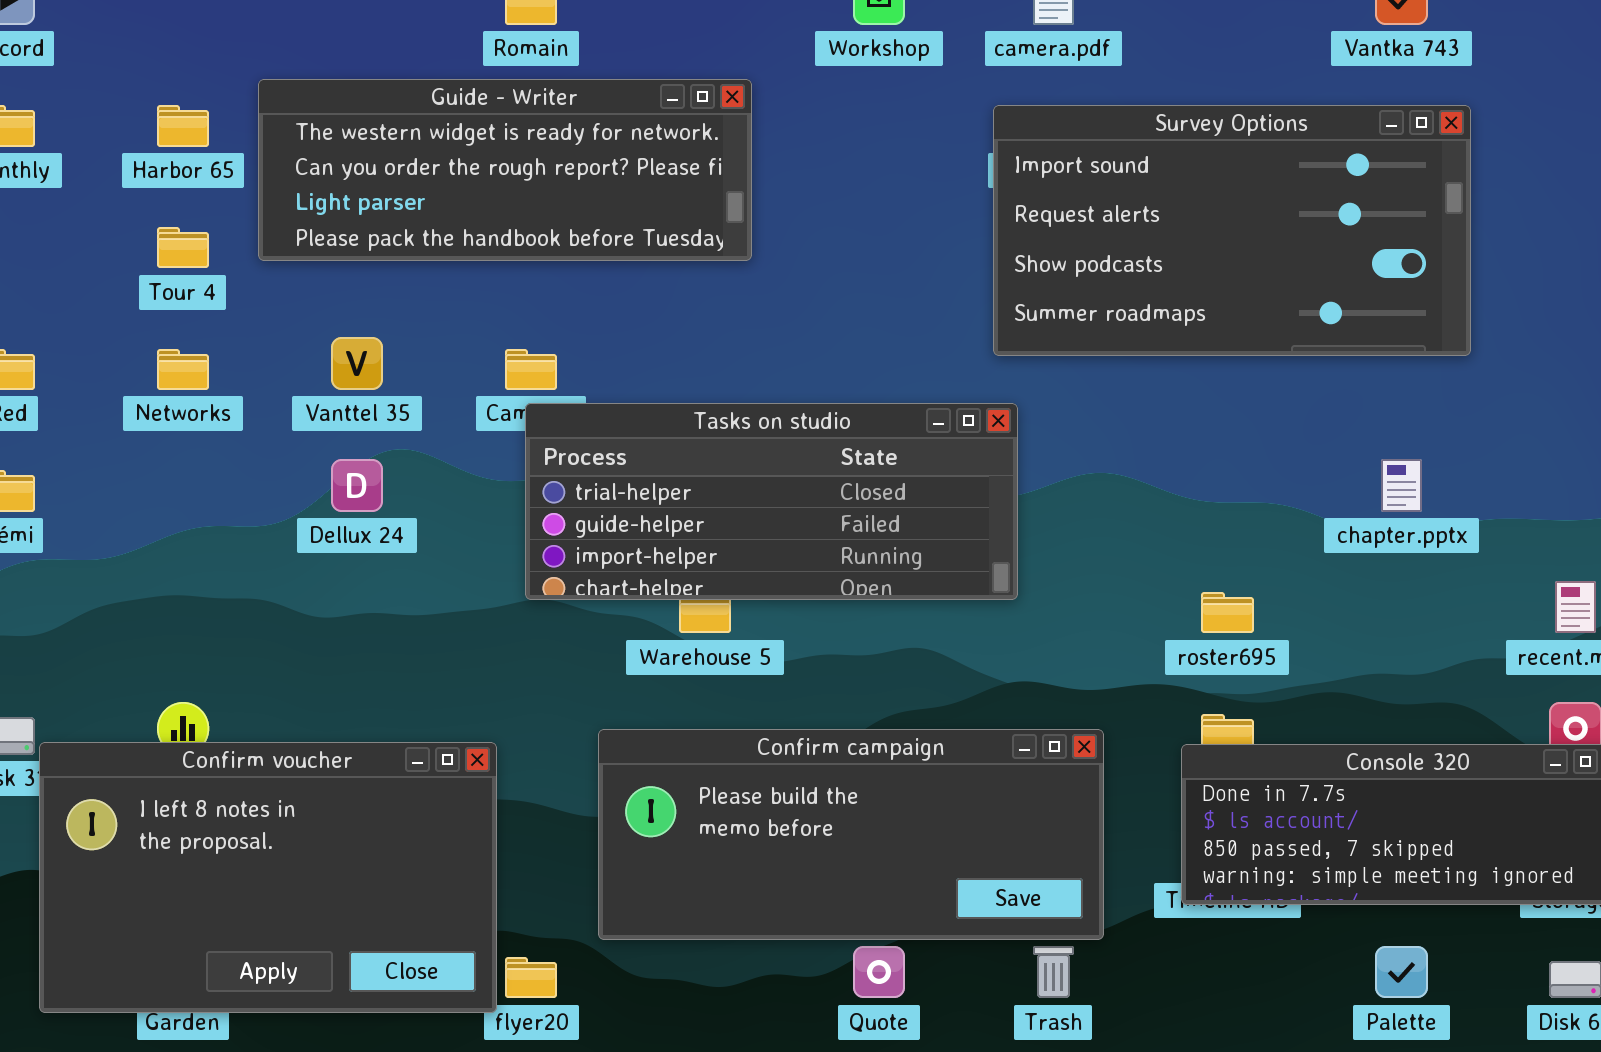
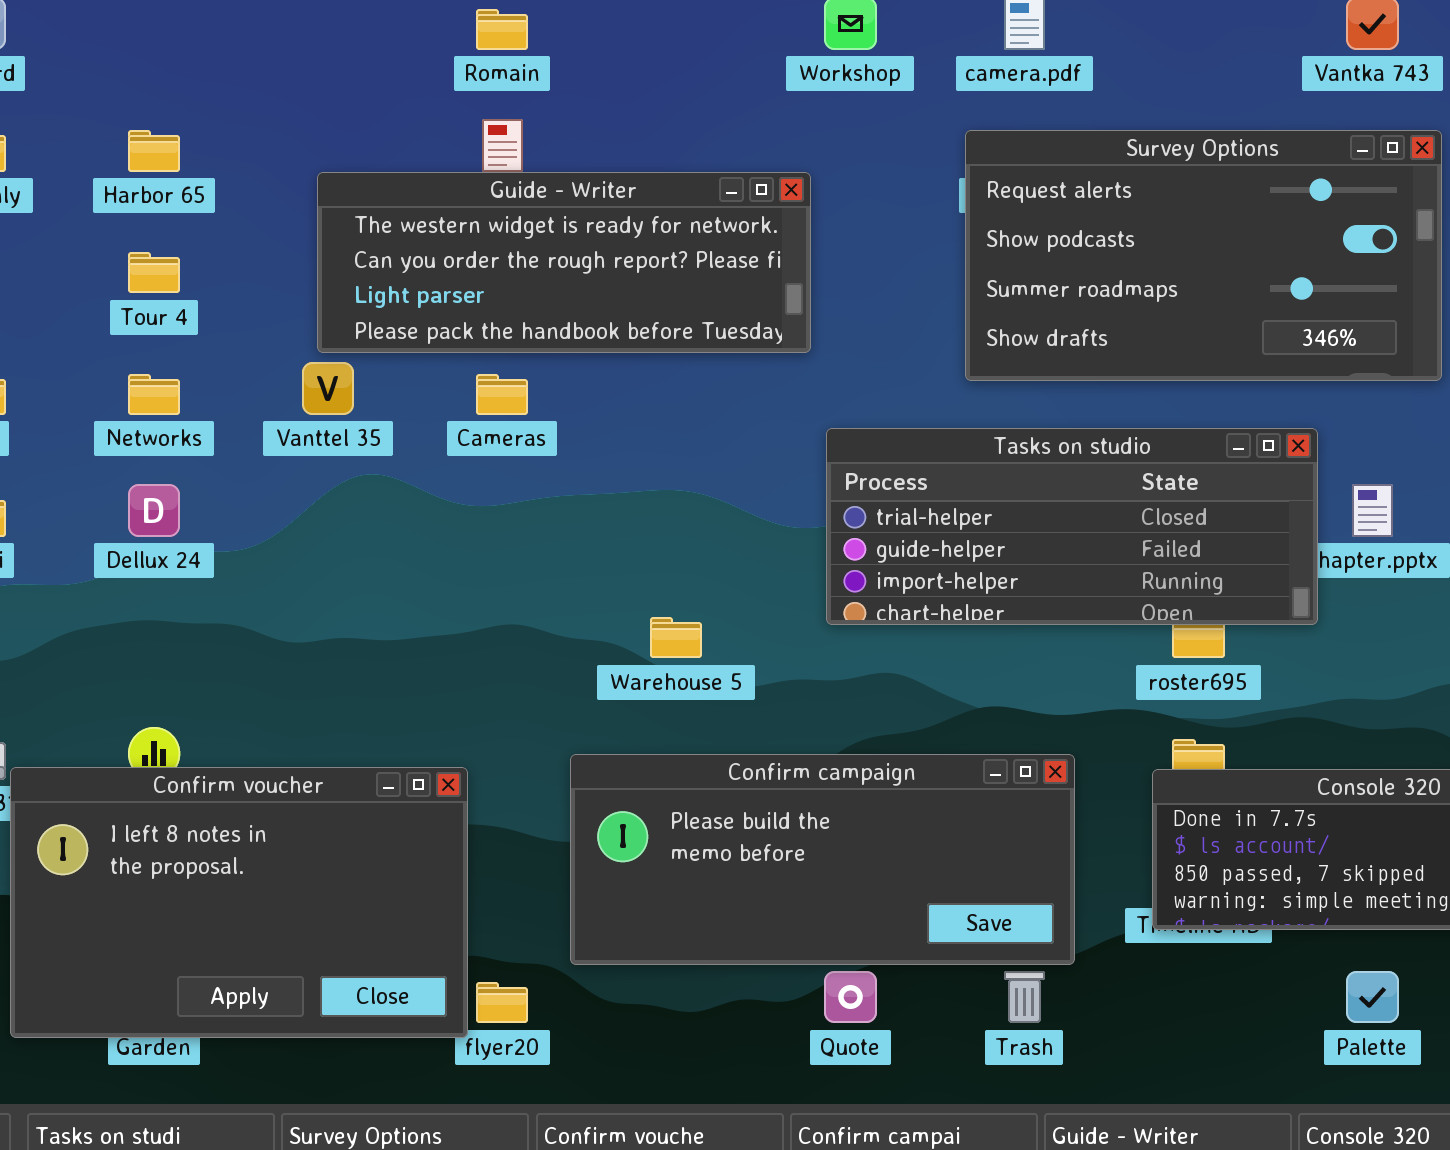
Guide - Writer: [258,79,752,261] -> [317,172,811,353], moved
Survey Options: [993,105,1471,356] -> [965,130,1442,381], scrolled down 1 row
Tasks on studio: [525,403,1018,600] -> [826,428,1318,625], moved
Dellux 24: [331,459,383,512] -> [128,484,180,537], moved

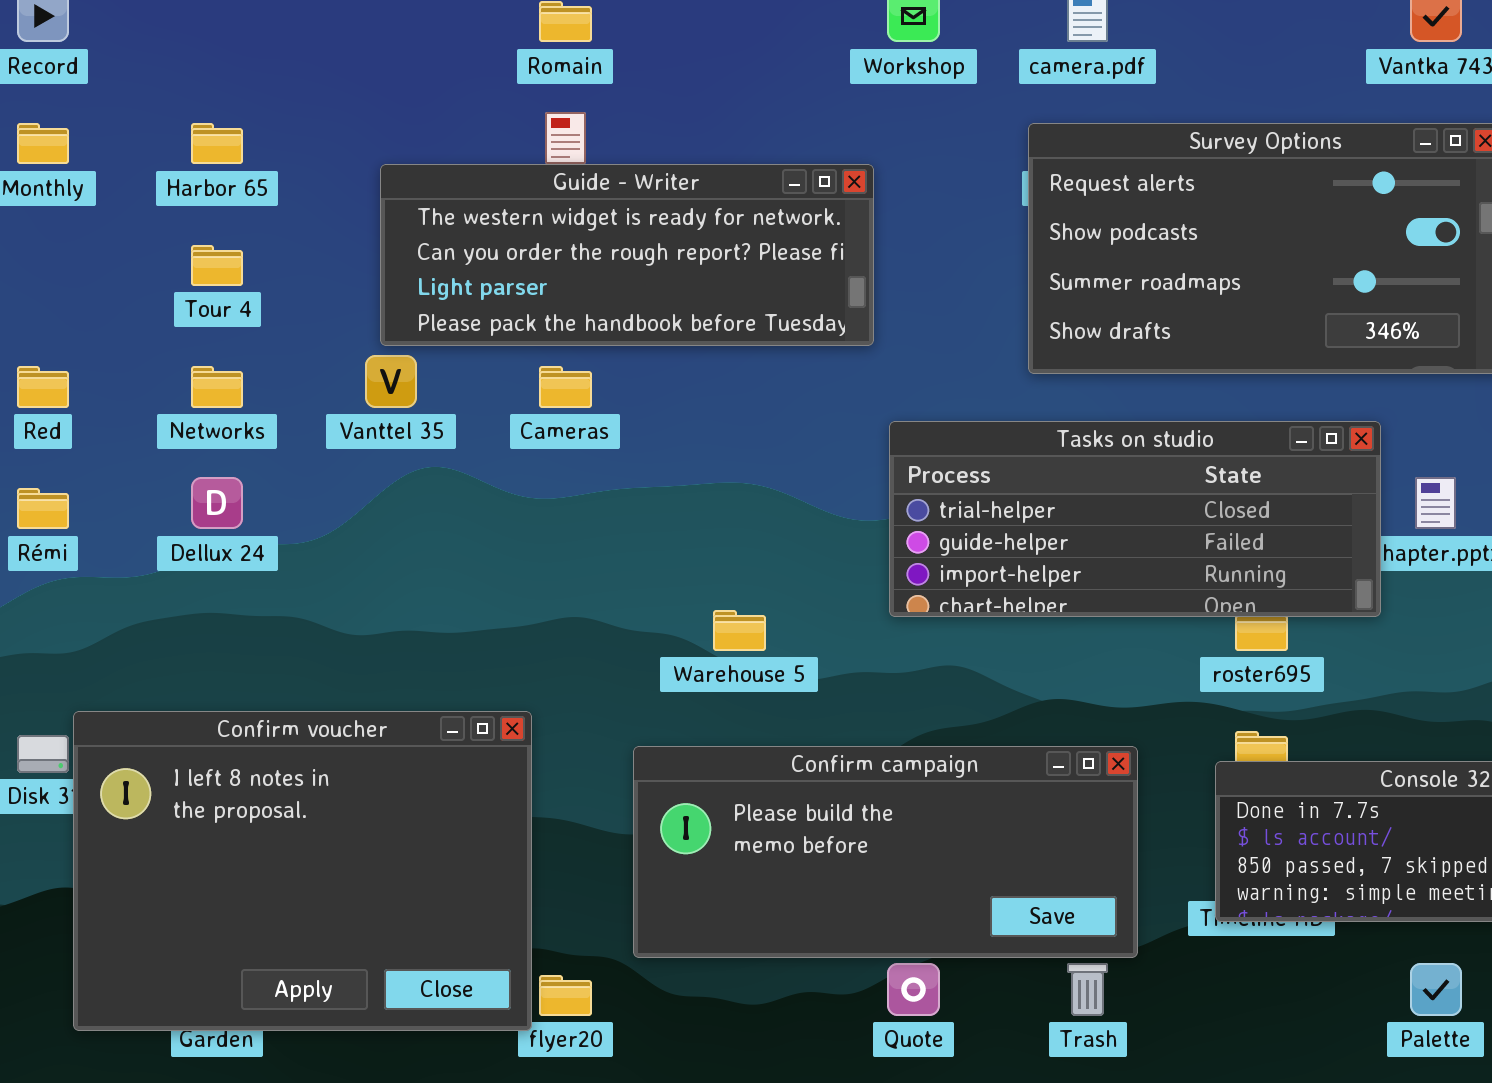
Confirm voucher: [10,767,468,1038] -> [73,711,532,1031], resized

